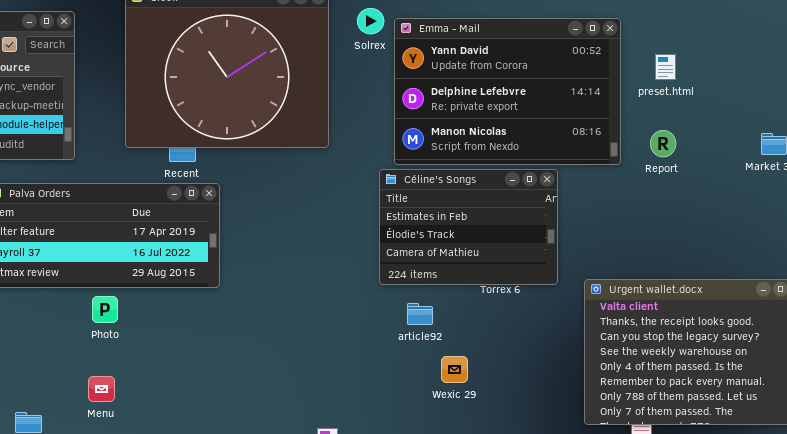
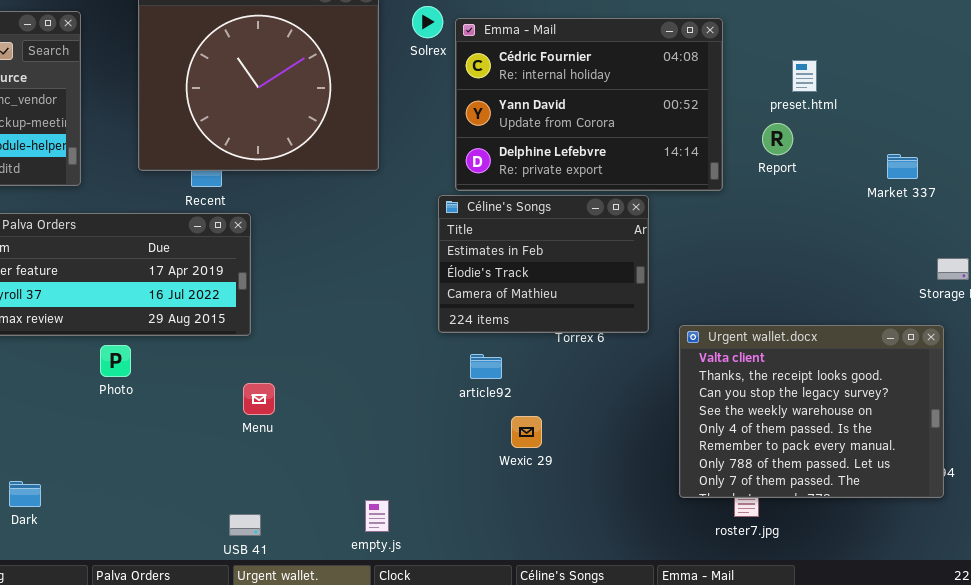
Emma - Mail: [394,18,621,165] -> [455,18,723,191], scrolled up 1 row
preset.html: [655,54,676,80] -> [792,60,817,92], moved
Report: [650,130,676,157] -> [762,123,793,155], moved
Menu: [88,376,115,402] -> [243,383,275,415], moved

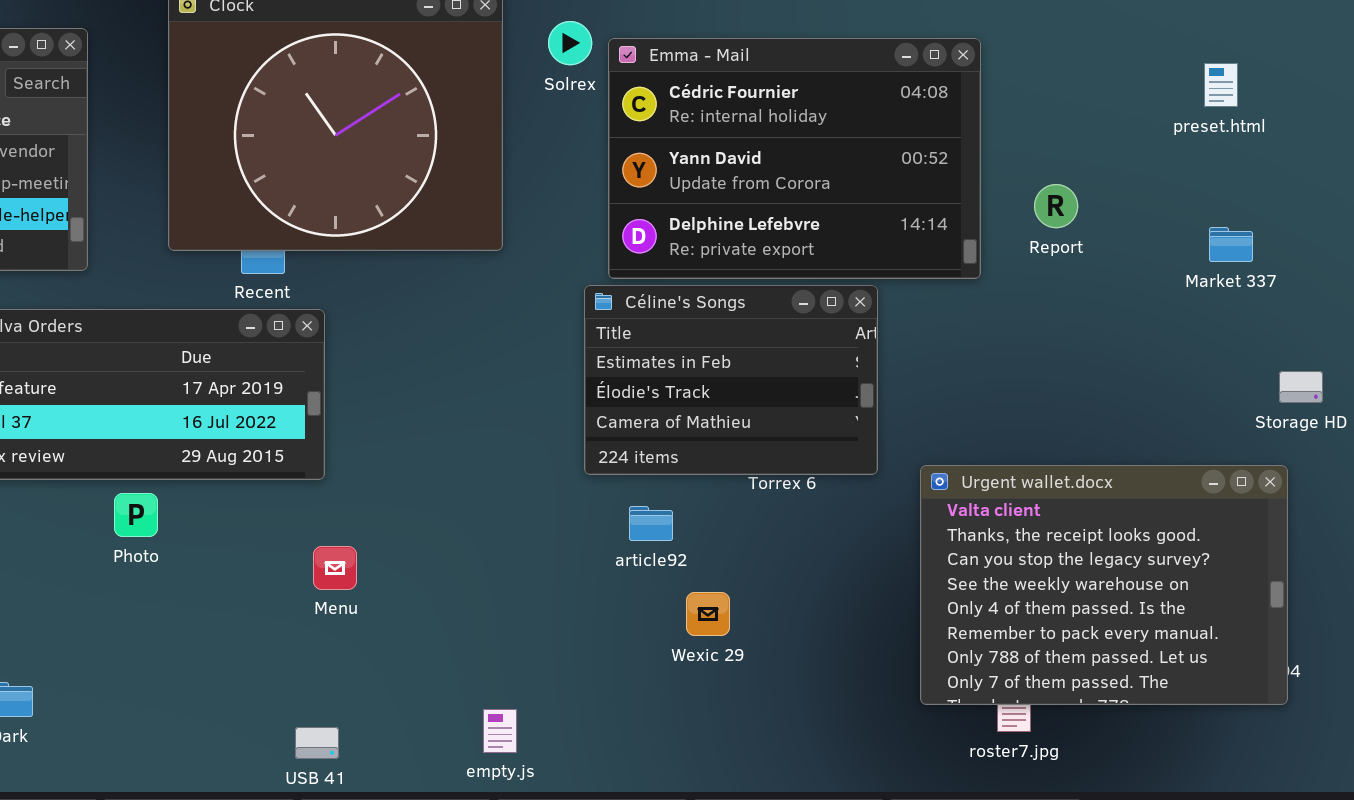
preset.html: [792,60,817,92] -> [1204,63,1238,107], moved

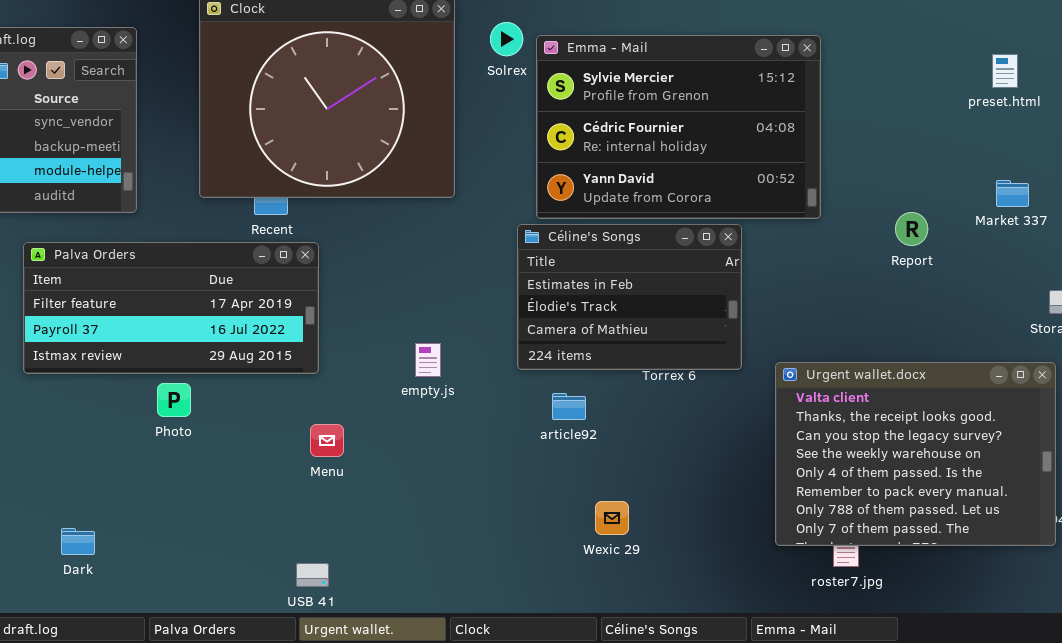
Emma - Mail: [608,38,981,279] -> [536,35,821,219], scrolled up 1 row
Report: [1034,184,1078,228] -> [895,212,928,246], moved
Wexic 29: [686,592,730,636] -> [595,501,629,535], moved
empty.js: [483,709,517,753] -> [415,343,441,377], moved

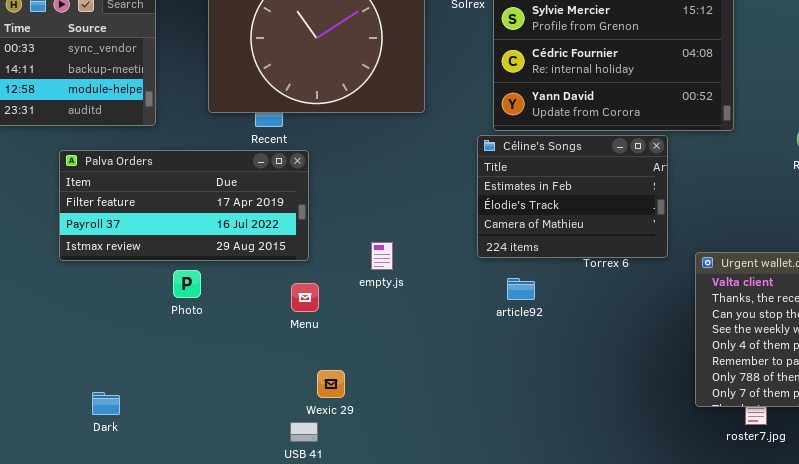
empty.js: [415,343,441,377] -> [371,242,393,270], moved
Menu: [310,424,344,457] -> [291,283,319,312], moved
Wexic 29: [595,501,629,535] -> [317,370,345,398], moved

